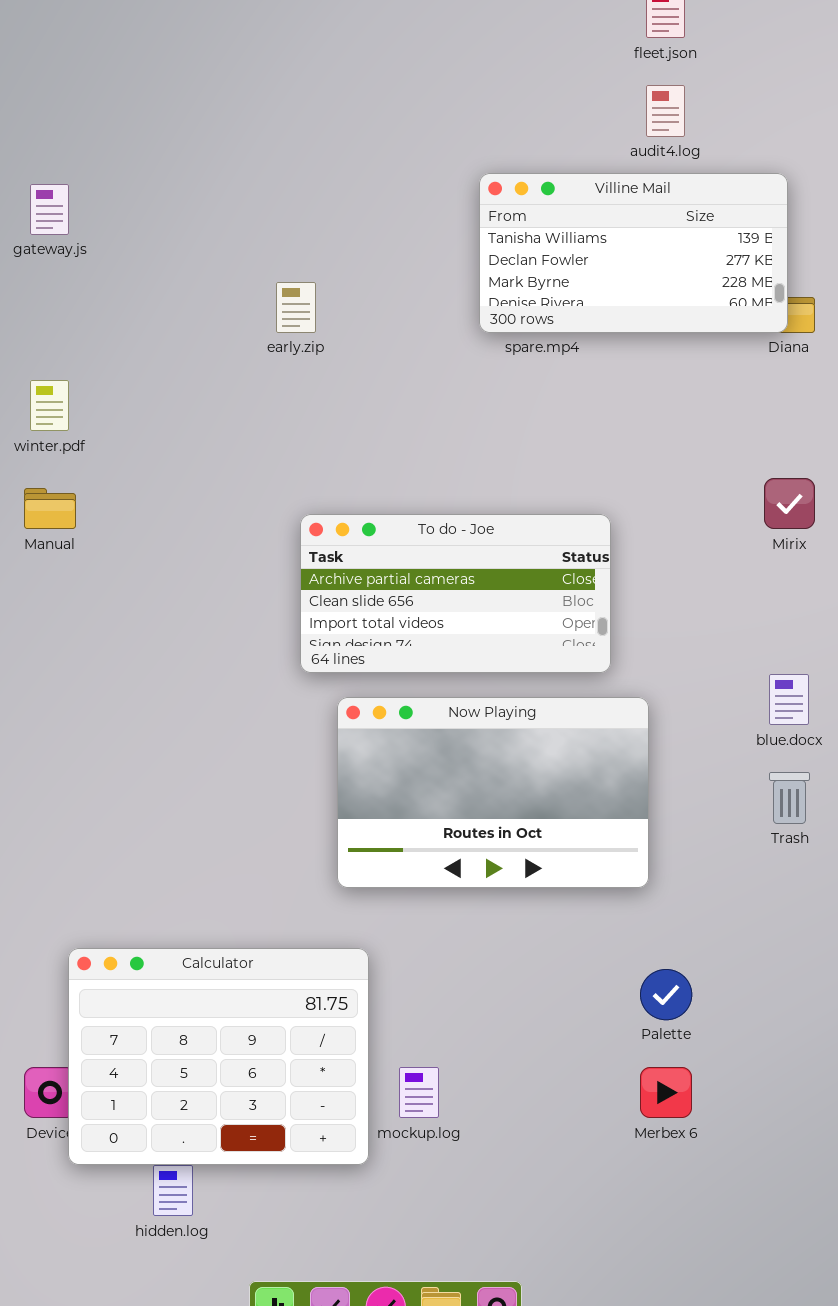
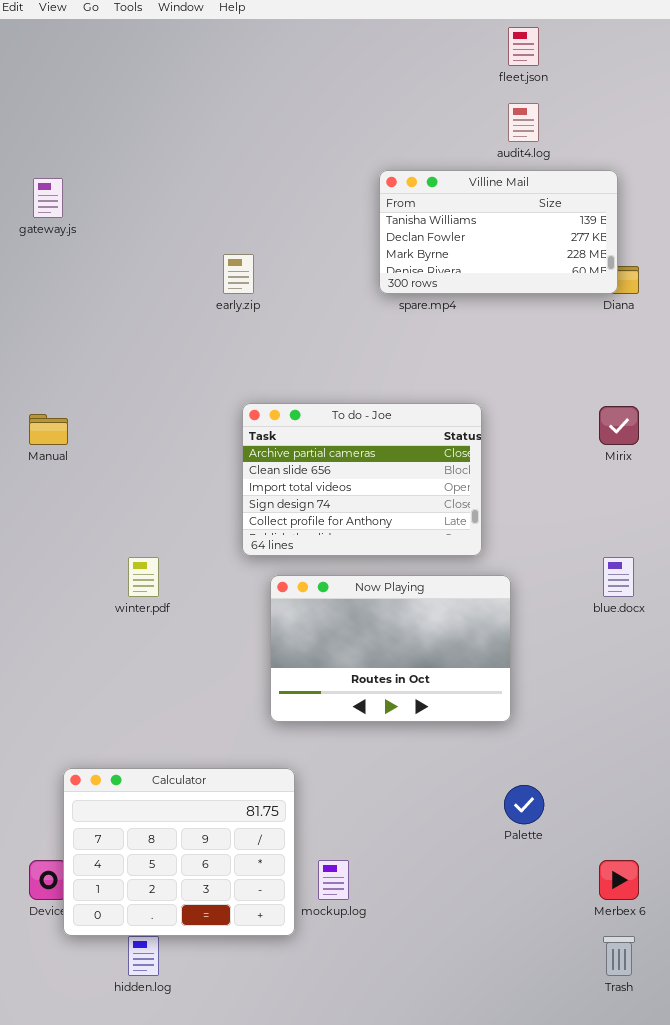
winter.pdf: [30,380,69,431] -> [128,557,159,597], moved
To do - Joe: [300,514,611,673] -> [242,403,482,556], resized
Trash: [769,772,810,824] -> [603,936,635,976], moved
Merbex 6: [640,1067,692,1118] -> [599,860,639,900], moved

